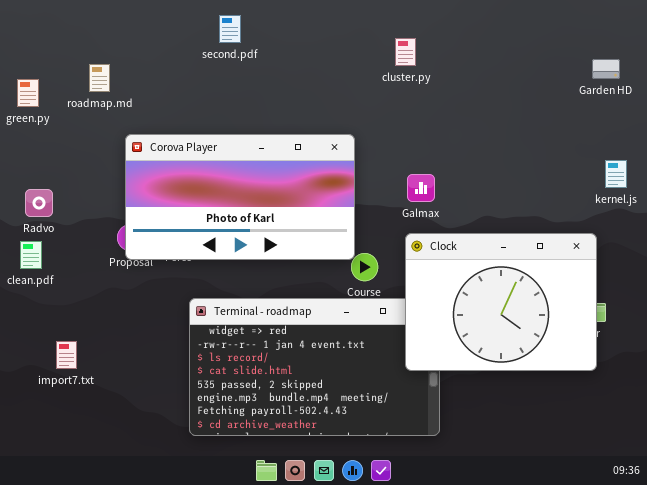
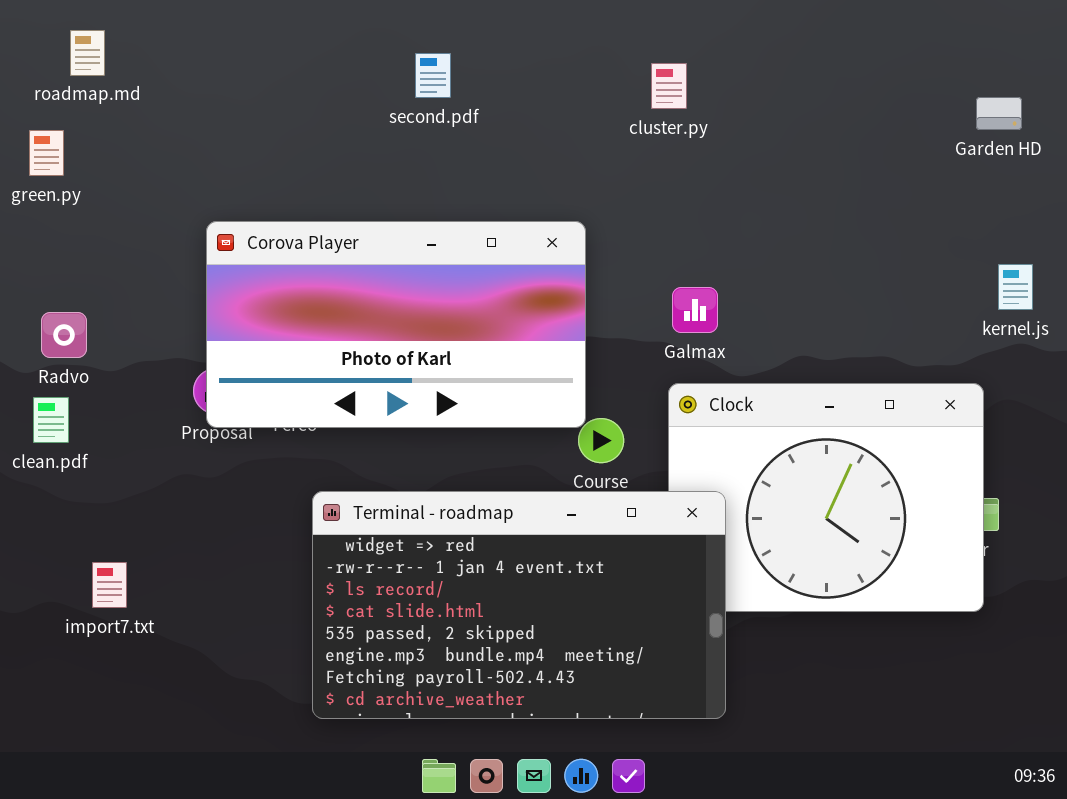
second.pdf: [219,15,241,43] -> [415,53,451,98], moved
roadmap.md: [89,64,110,92] -> [70,30,105,76], moved
Terminal - roadmap: [189,298,440,436] -> [312,491,726,719], raised

